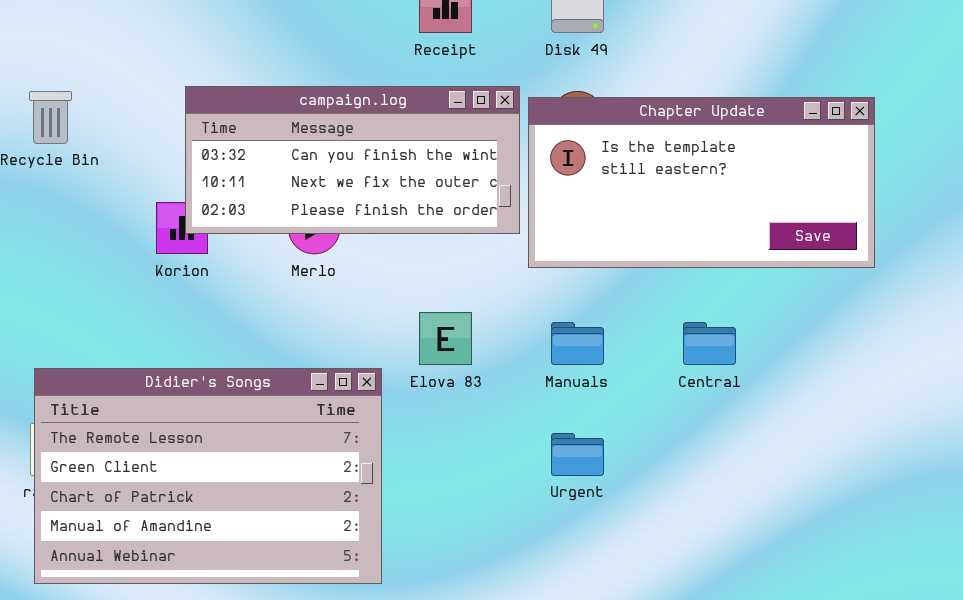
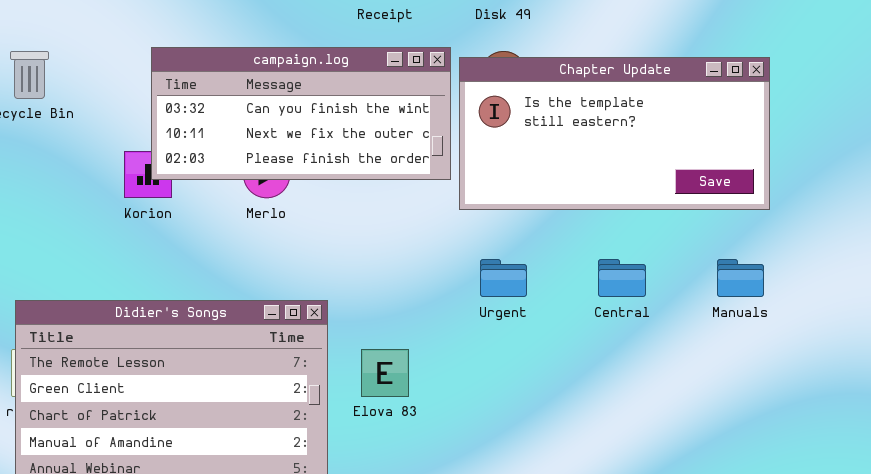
Elova 83: [419,312,472,365] -> [361,349,409,397], moved
Manuals: [551,322,604,365] -> [717,259,764,297], moved
Urgent: [551,433,604,476] -> [480,259,527,297], moved

